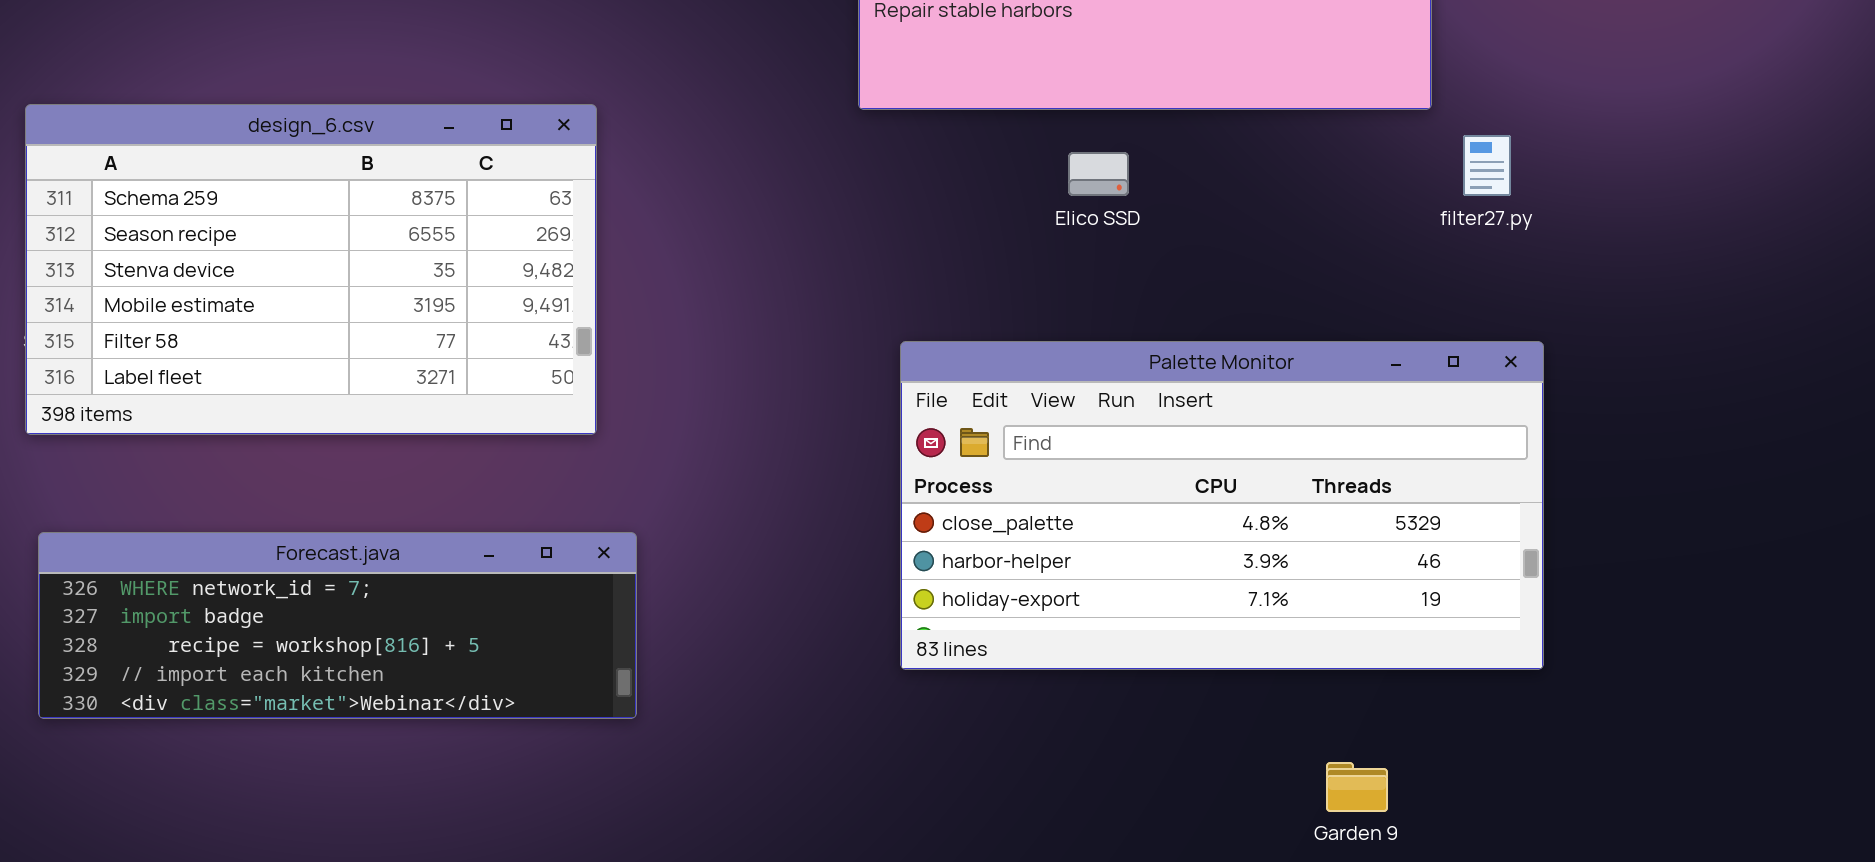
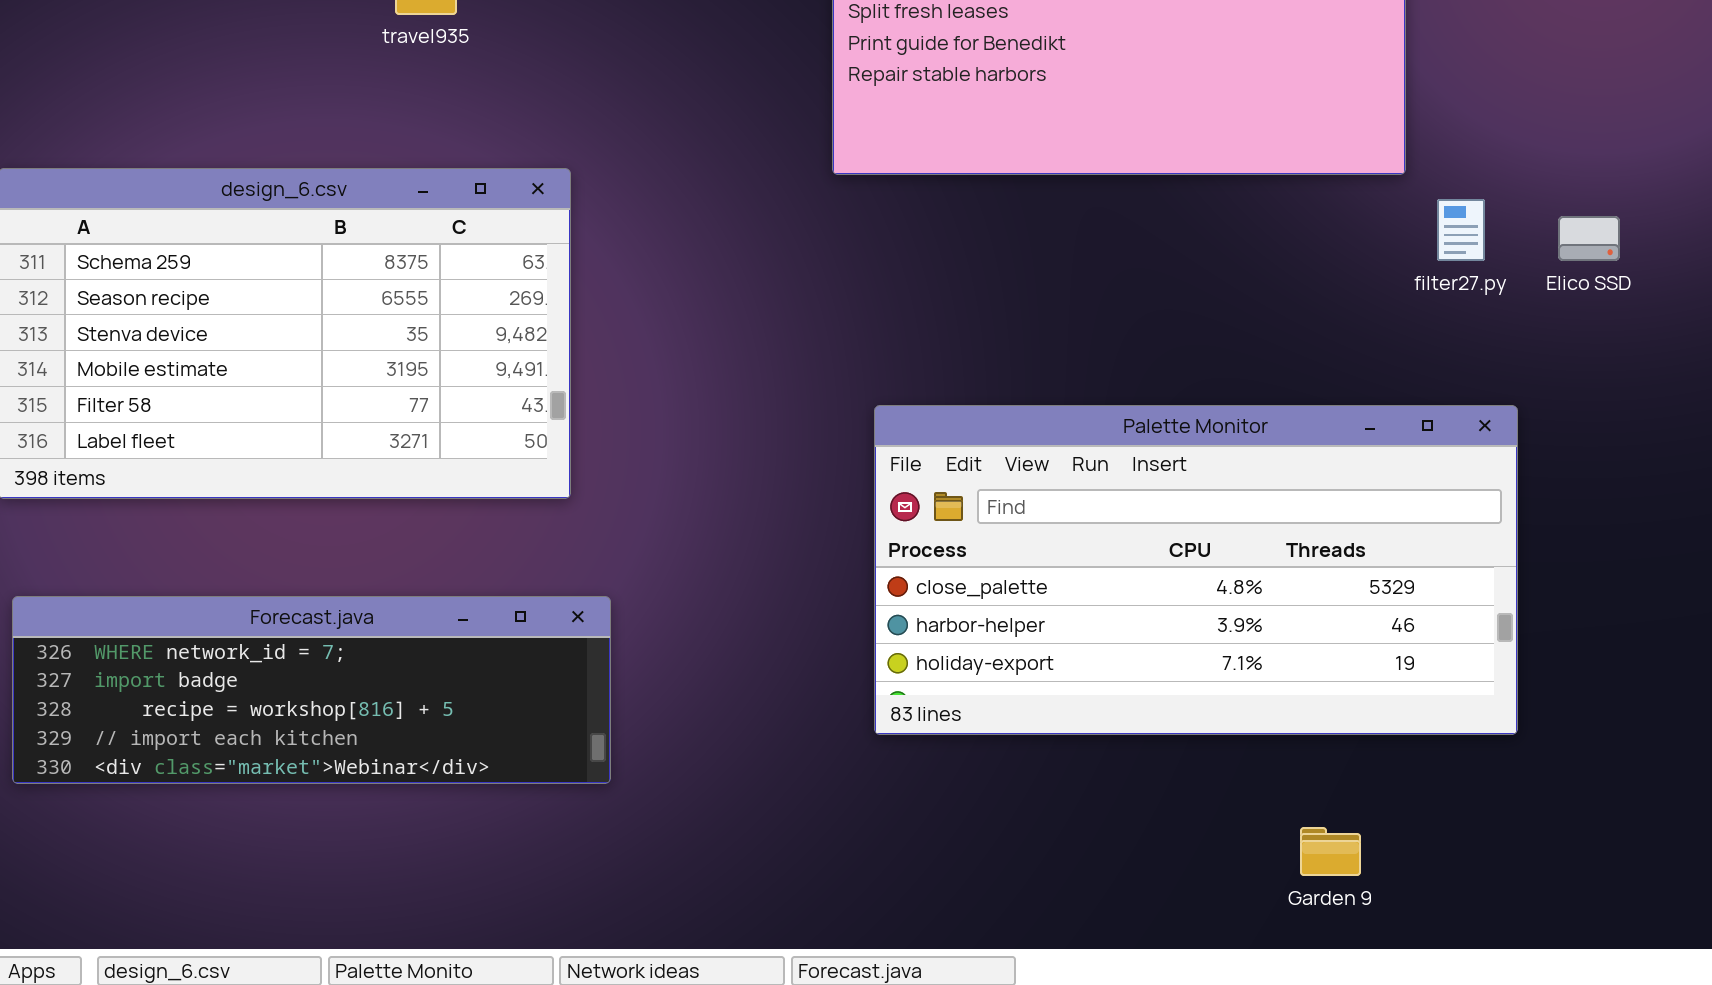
Elico SSD: [1068,152,1129,196] -> [1558,216,1620,261], moved

